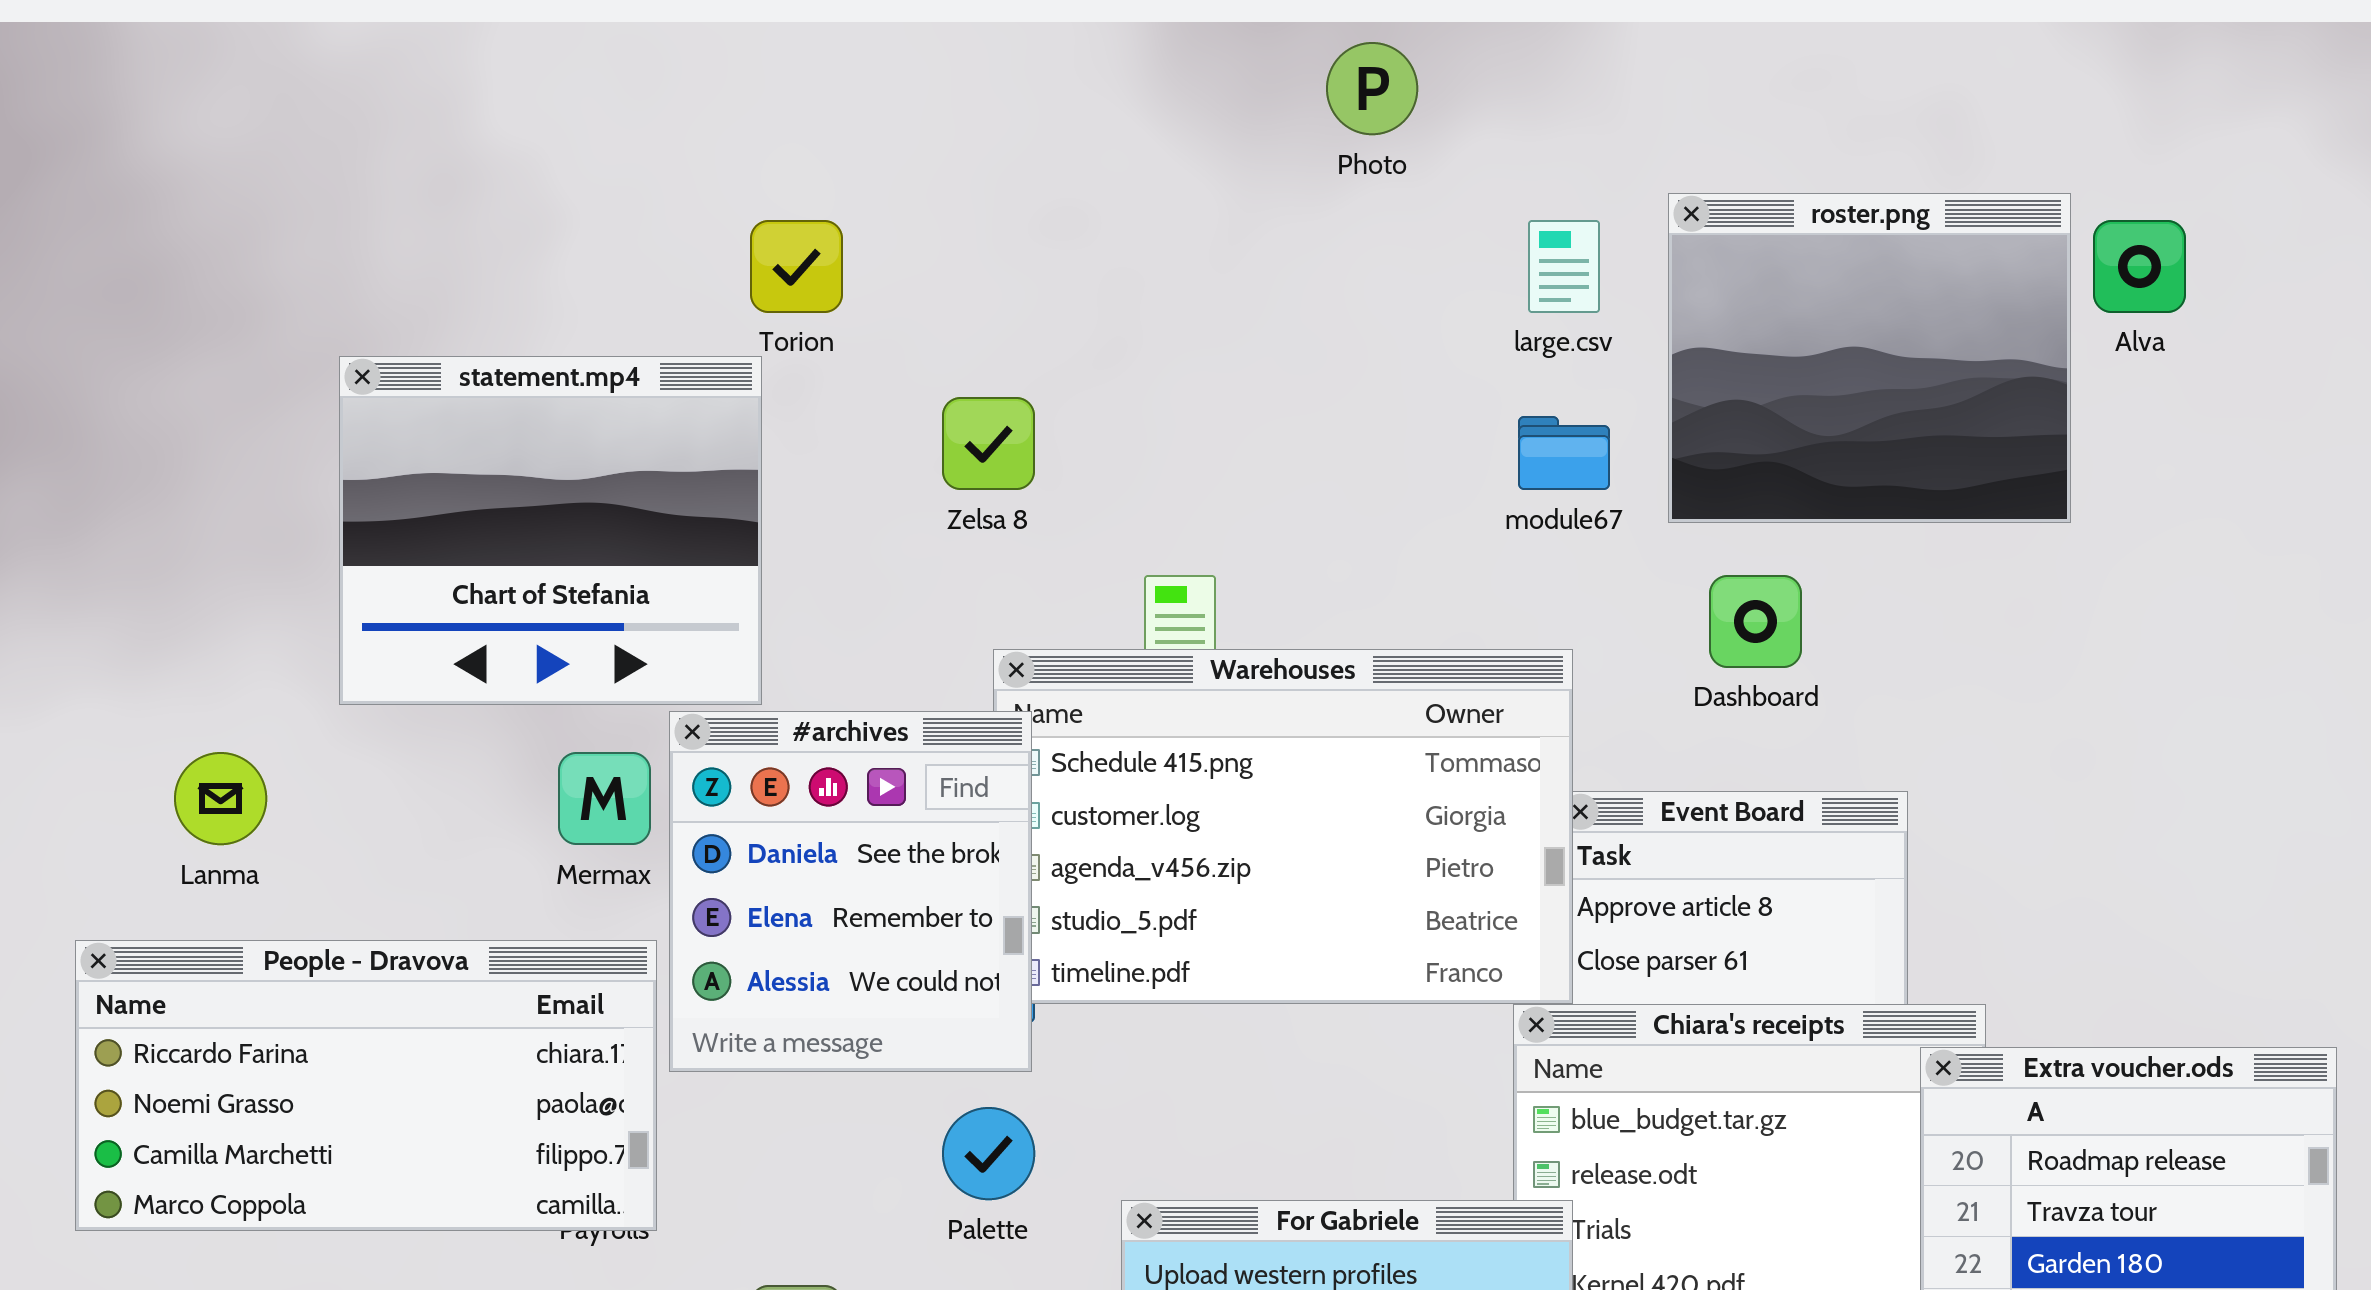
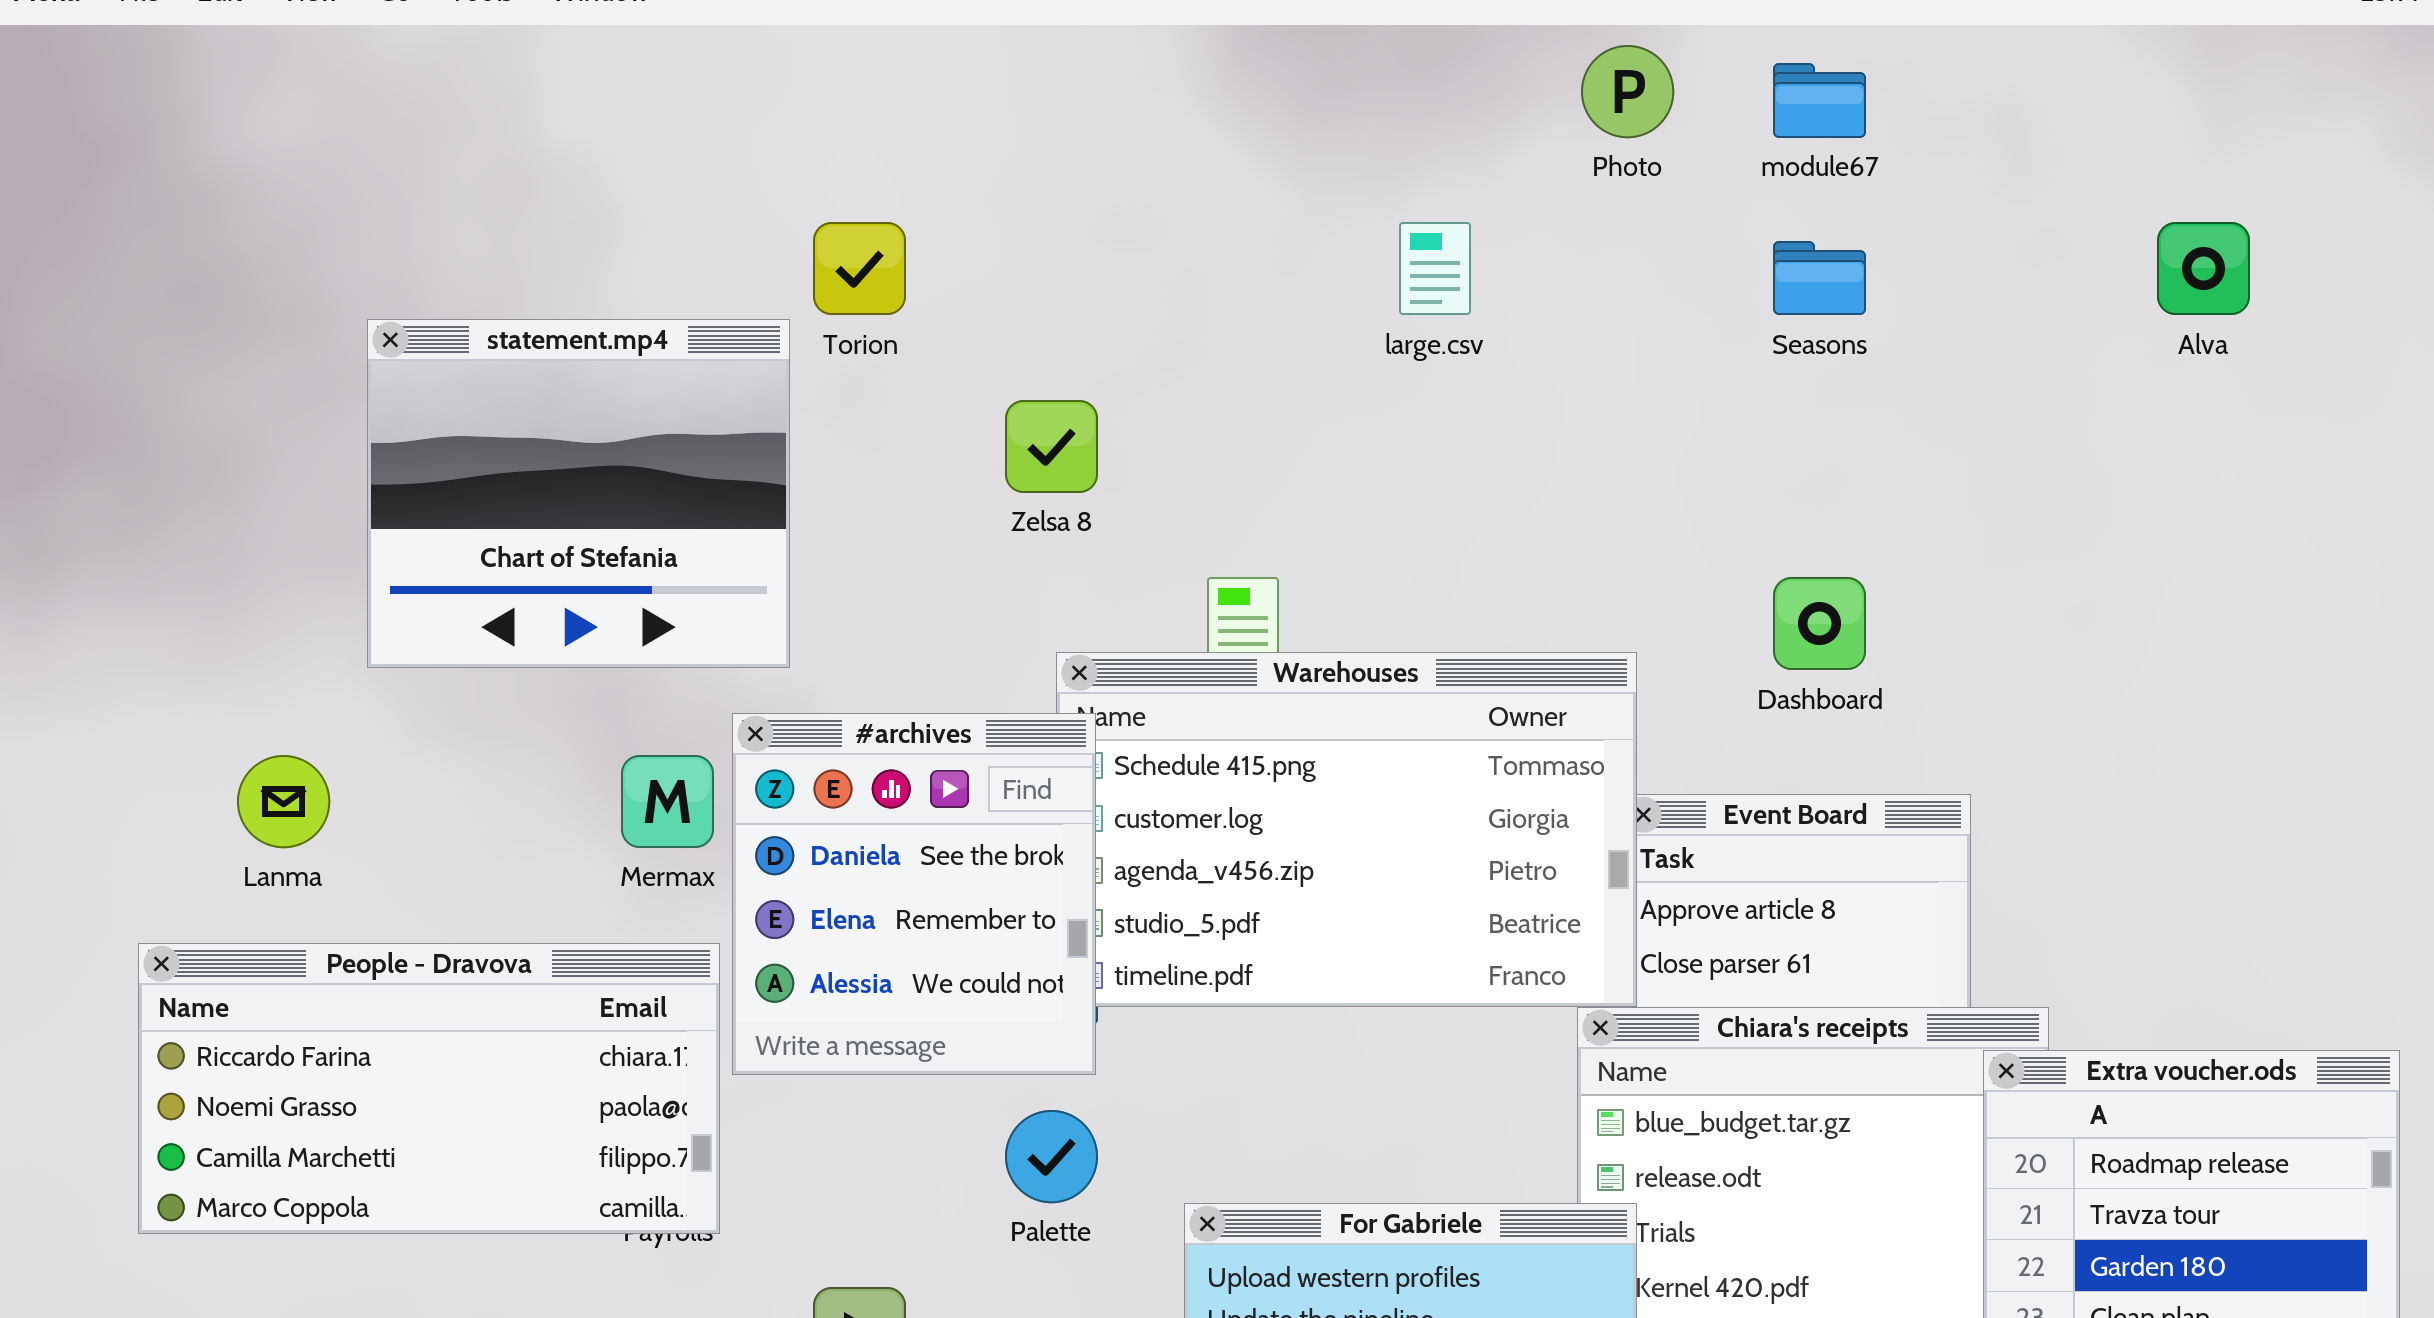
Photo: [1326,42,1418,135] -> [1581,45,1674,138], moved
roster.png: [1668,193,2071,523] -> none, closed
large.csv: [1528,220,1600,313] -> [1399,222,1471,315], moved
statement.mp4: [339,356,762,705] -> [367,319,790,668], moved
module67: [1518,416,1610,490] -> [1773,63,1866,138], moved

